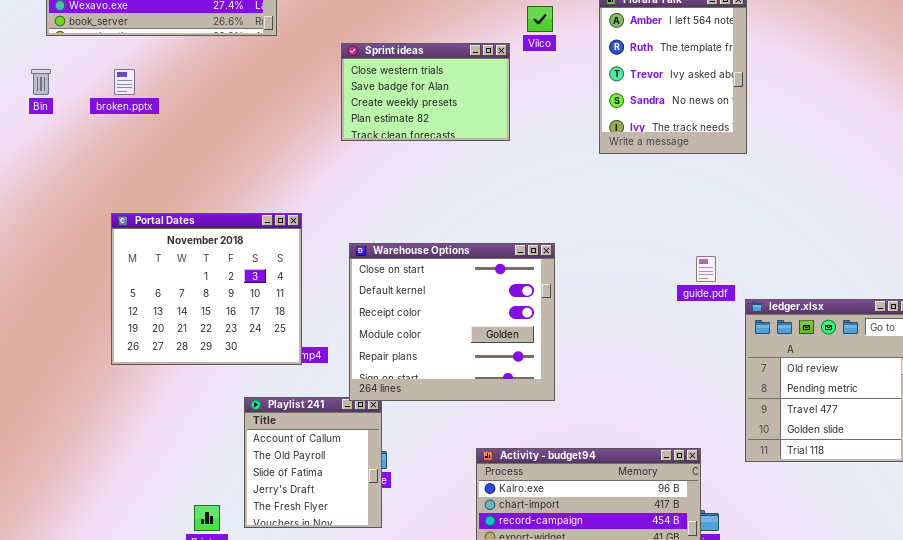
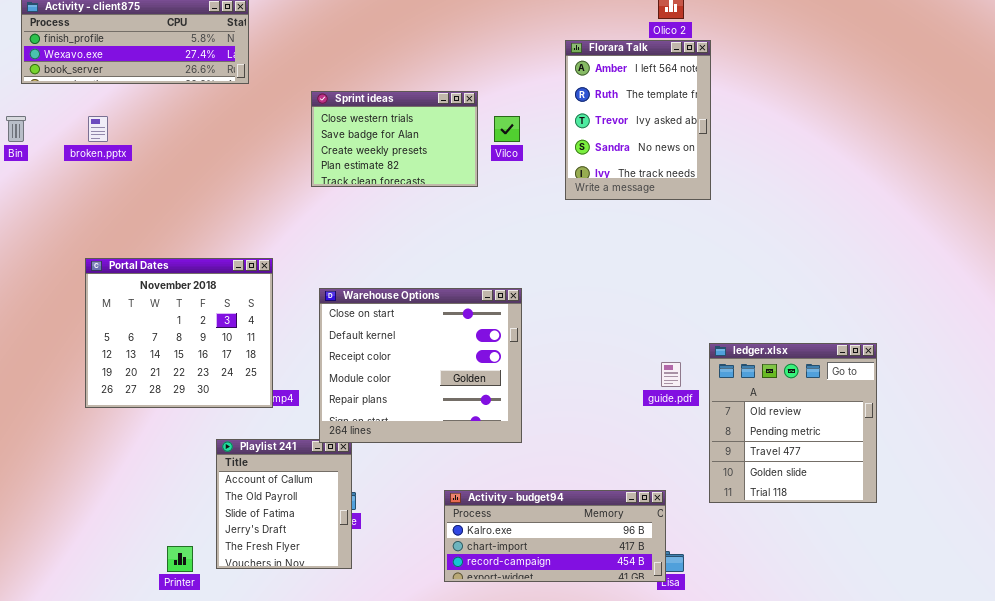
Vilco: [527,6,553,32] -> [494,116,520,142], moved
guide.pdf: [696,256,716,282] -> [661,362,681,387], moved

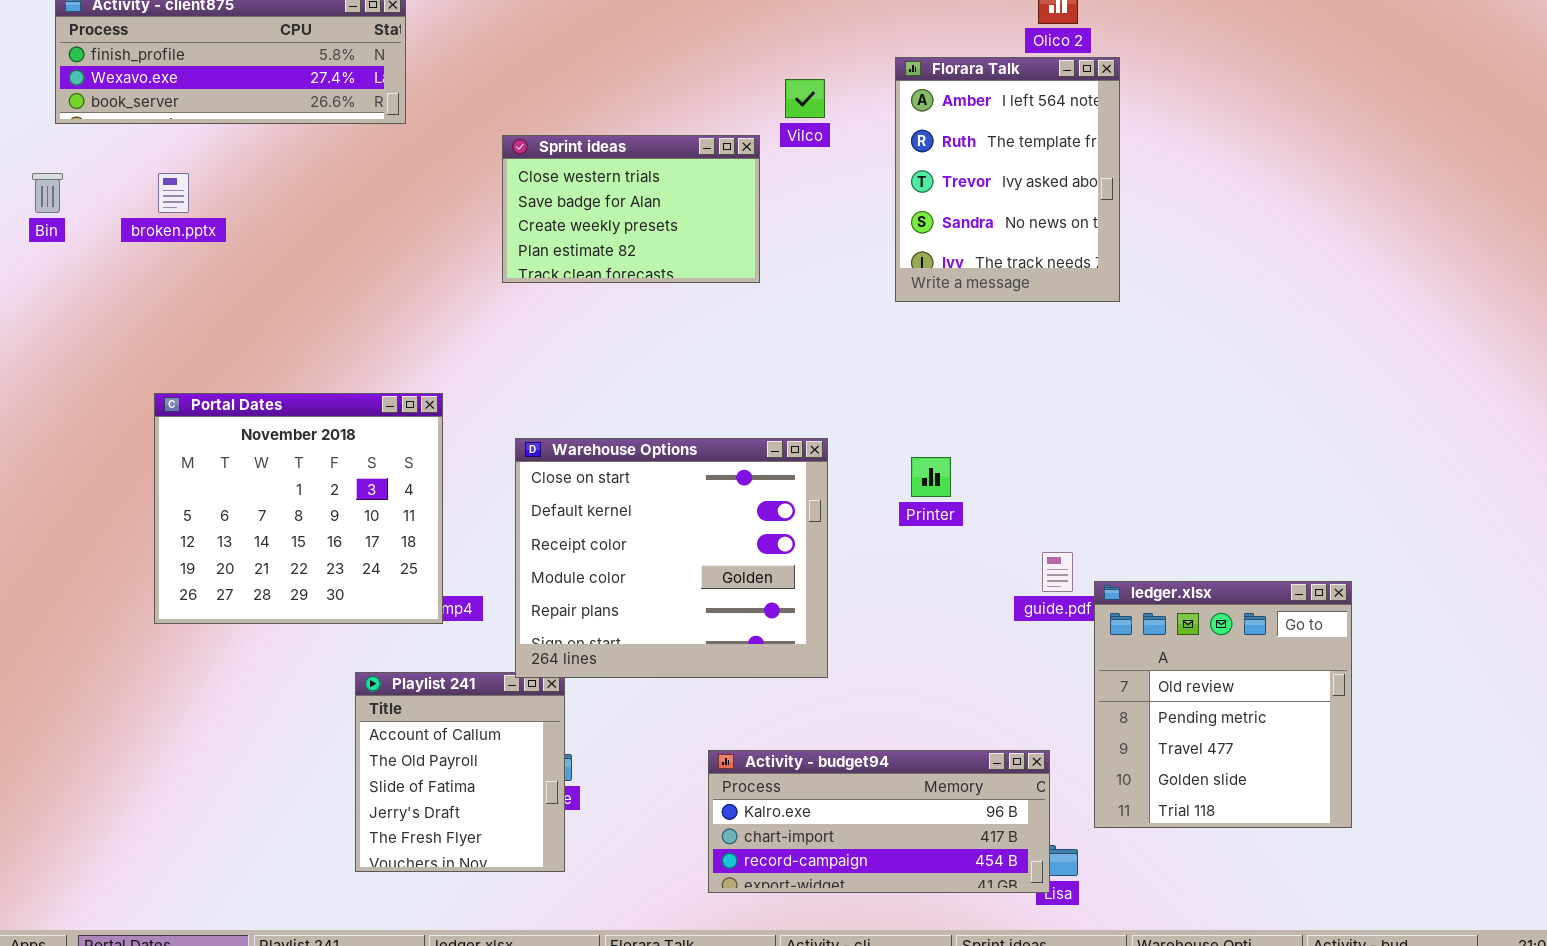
Vilco: [494,116,520,142] -> [785,79,825,118], moved
ledger.xlsx: [709,343,877,503] -> [1094,581,1352,828], moved
Printer: [167,546,193,572] -> [911,457,951,497], moved

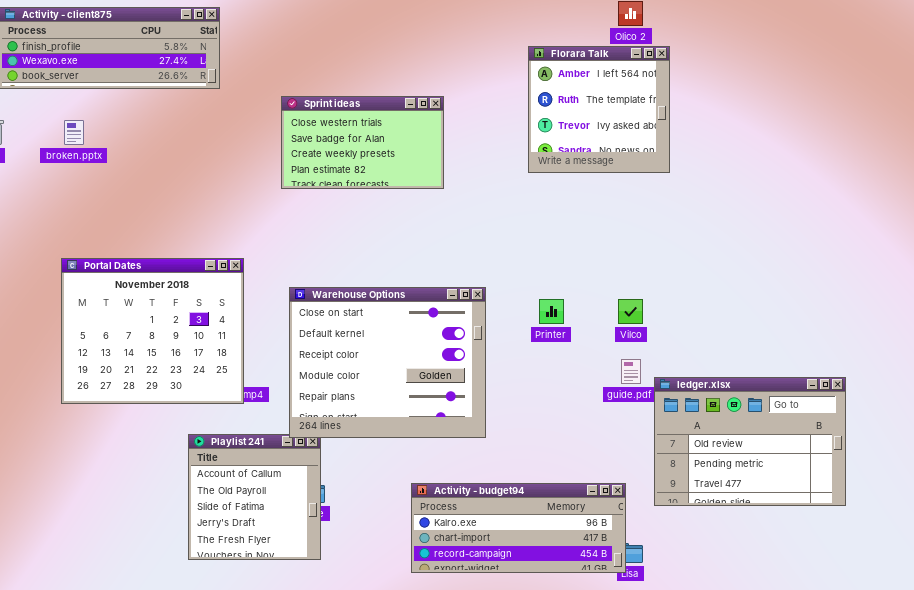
Florara Talk: [895,57,1120,302] -> [528,46,670,173], resized
Vilco: [785,79,825,118] -> [618,299,643,324], moved
ledger.xlsx: [1094,581,1352,828] -> [654,377,846,506], resized

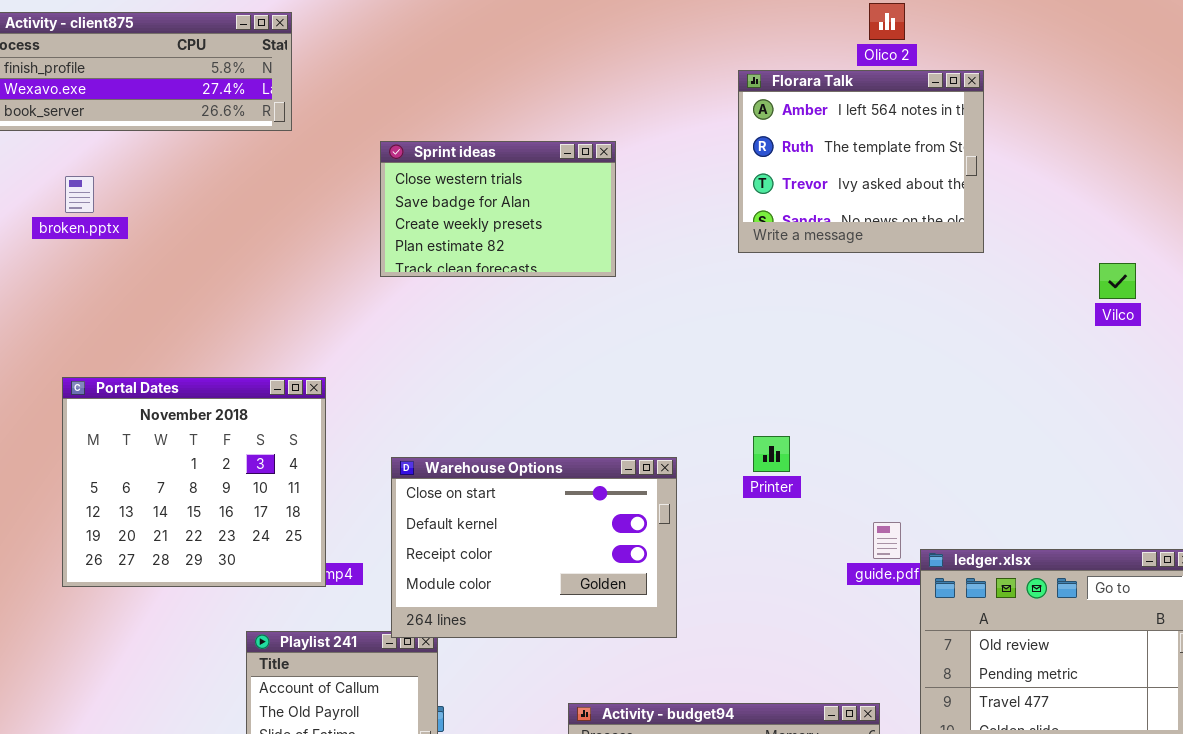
Florara Talk: [528,46,670,173] -> [738,70,984,253], resized
Warehouse Options: [289,287,486,438] -> [391,457,677,638], resized
Vilco: [618,299,643,324] -> [1099,263,1136,299], moved

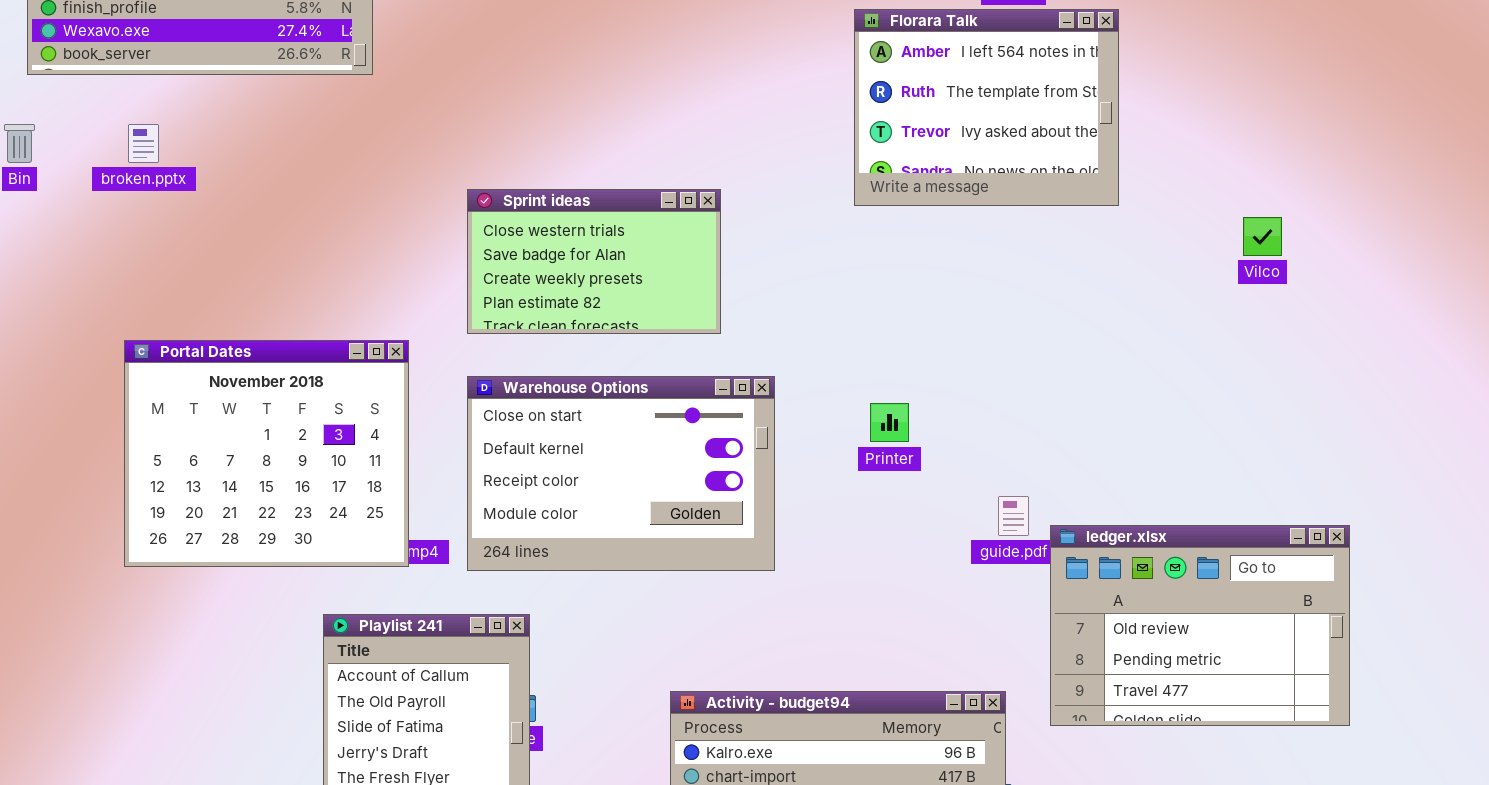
Sprint ideas: [380,141,616,277] -> [467,189,721,334], moved
Warehouse Options: [391,457,677,638] -> [467,376,775,571], moved

